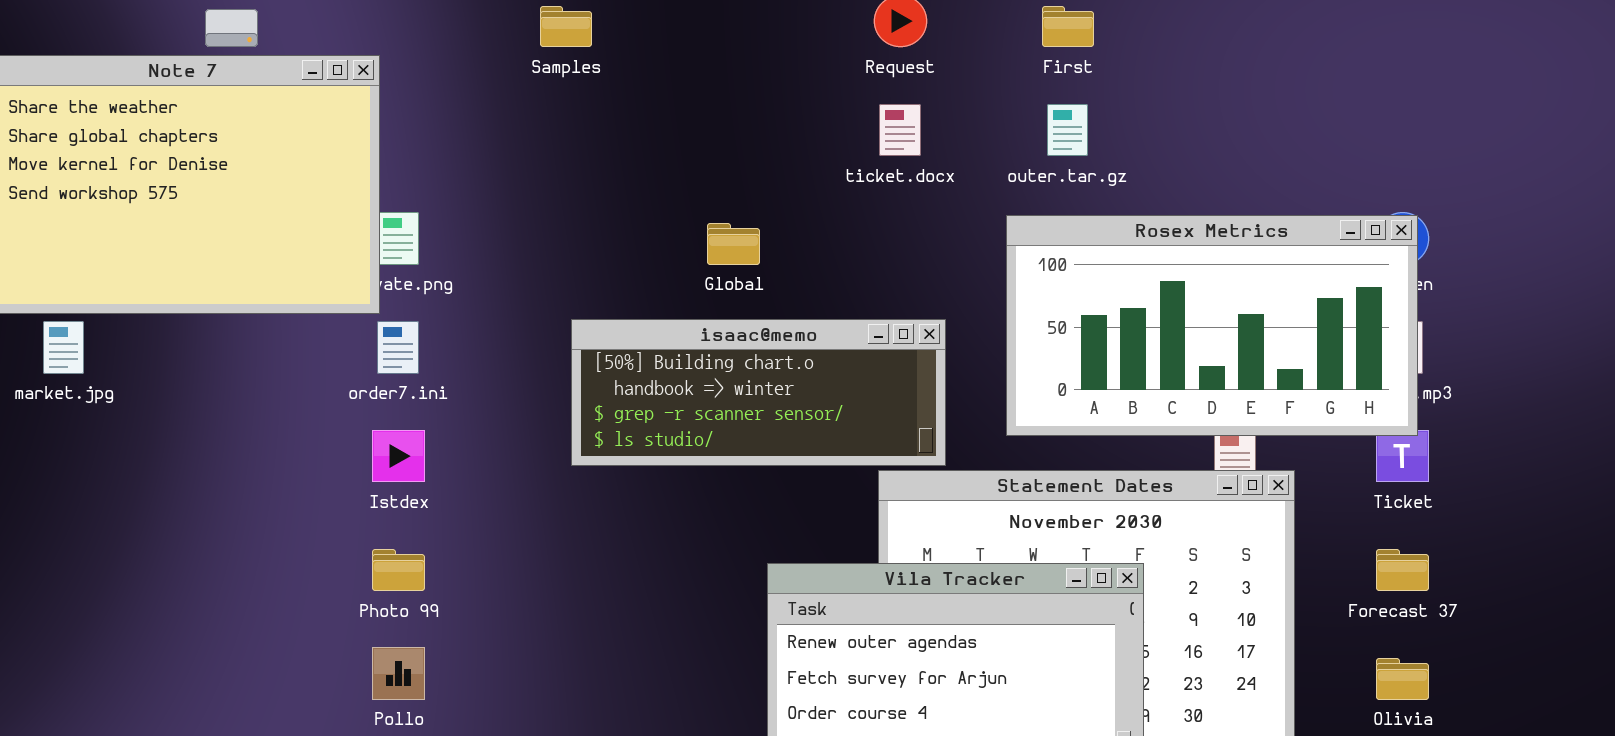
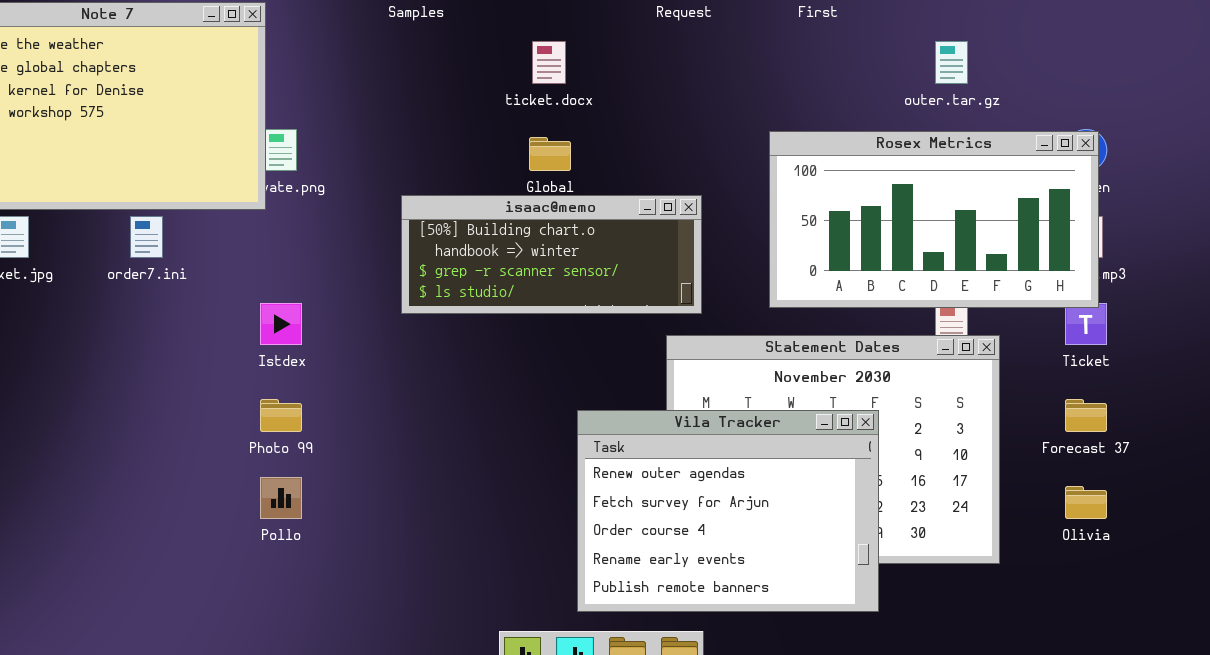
ticket.docx: [879,104,921,156] -> [532,41,566,84], moved
outer.tar.gz: [1047,104,1088,156] -> [935,41,968,84], moved
isaac@memo: [571,319,946,466] -> [401,195,702,314], moved
order7.ini: [377,321,419,374] -> [130,216,163,258], moved

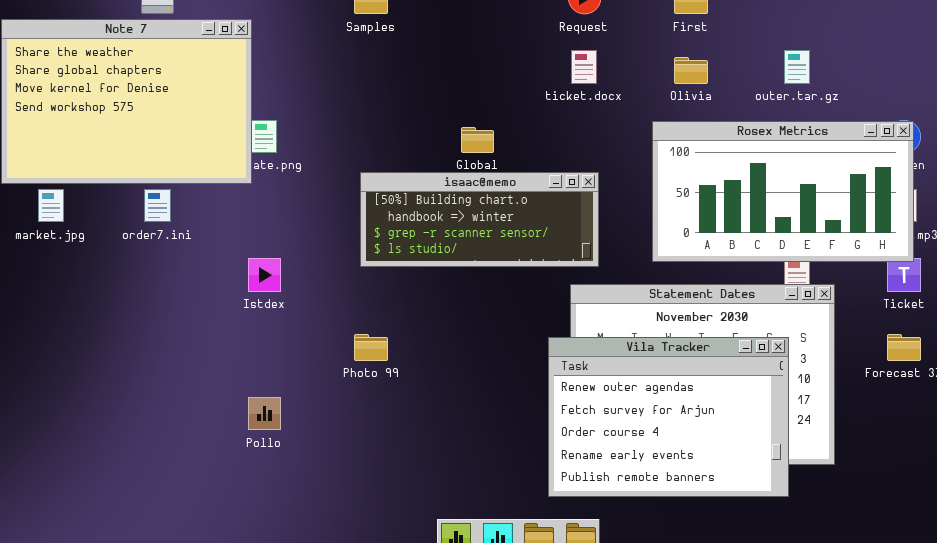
ticket.docx: [532,41,566,84] -> [571,50,597,84], moved
Photo 99: [260,399,302,432] -> [354,334,388,361], moved
Vila Tracker: [577,410,879,612] -> [548,337,789,497], moved
Olivia: [1065,486,1107,519] -> [674,57,708,84], moved

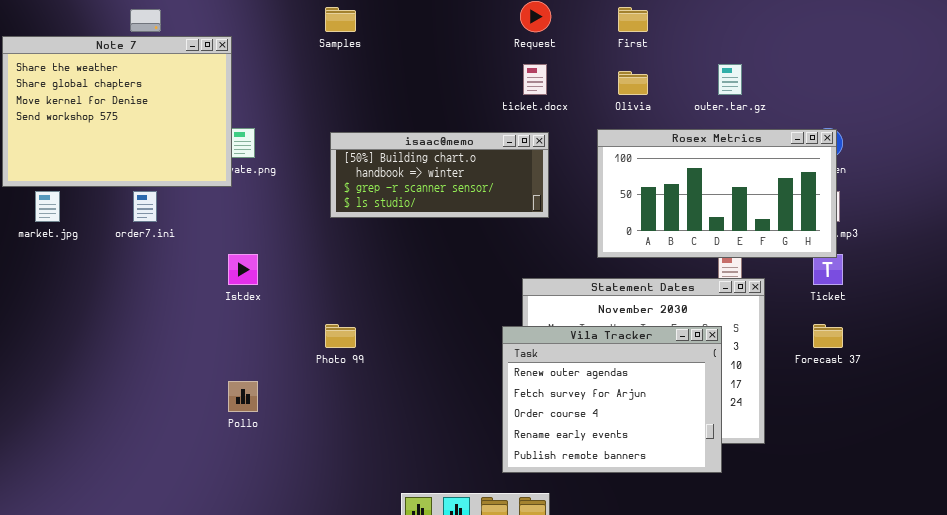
isaac@memo: [360,172,599,267] -> [330,132,549,218], moved

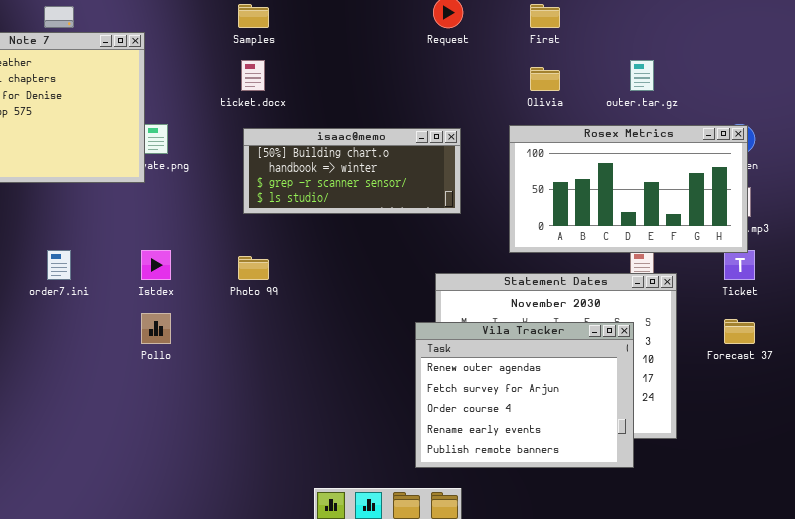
ticket.docx: [523,64,547,95] -> [241,60,265,91], moved
order7.ini: [133,191,157,222] -> [47,250,71,280], moved
Photo 99: [325,324,356,348] -> [238,256,269,280], moved
Pollo: [228,381,258,412] -> [141,313,171,344], moved

